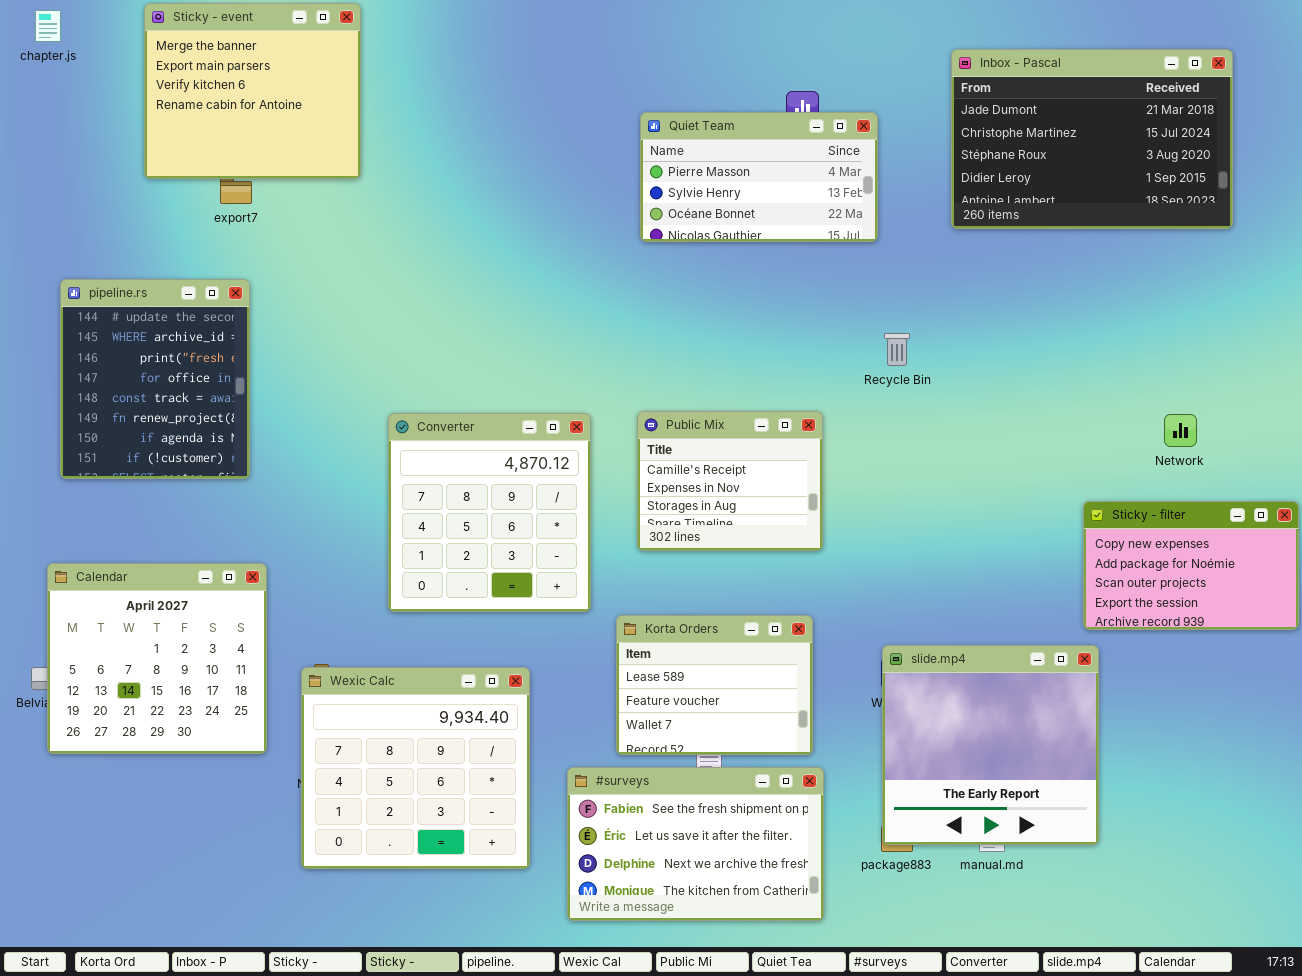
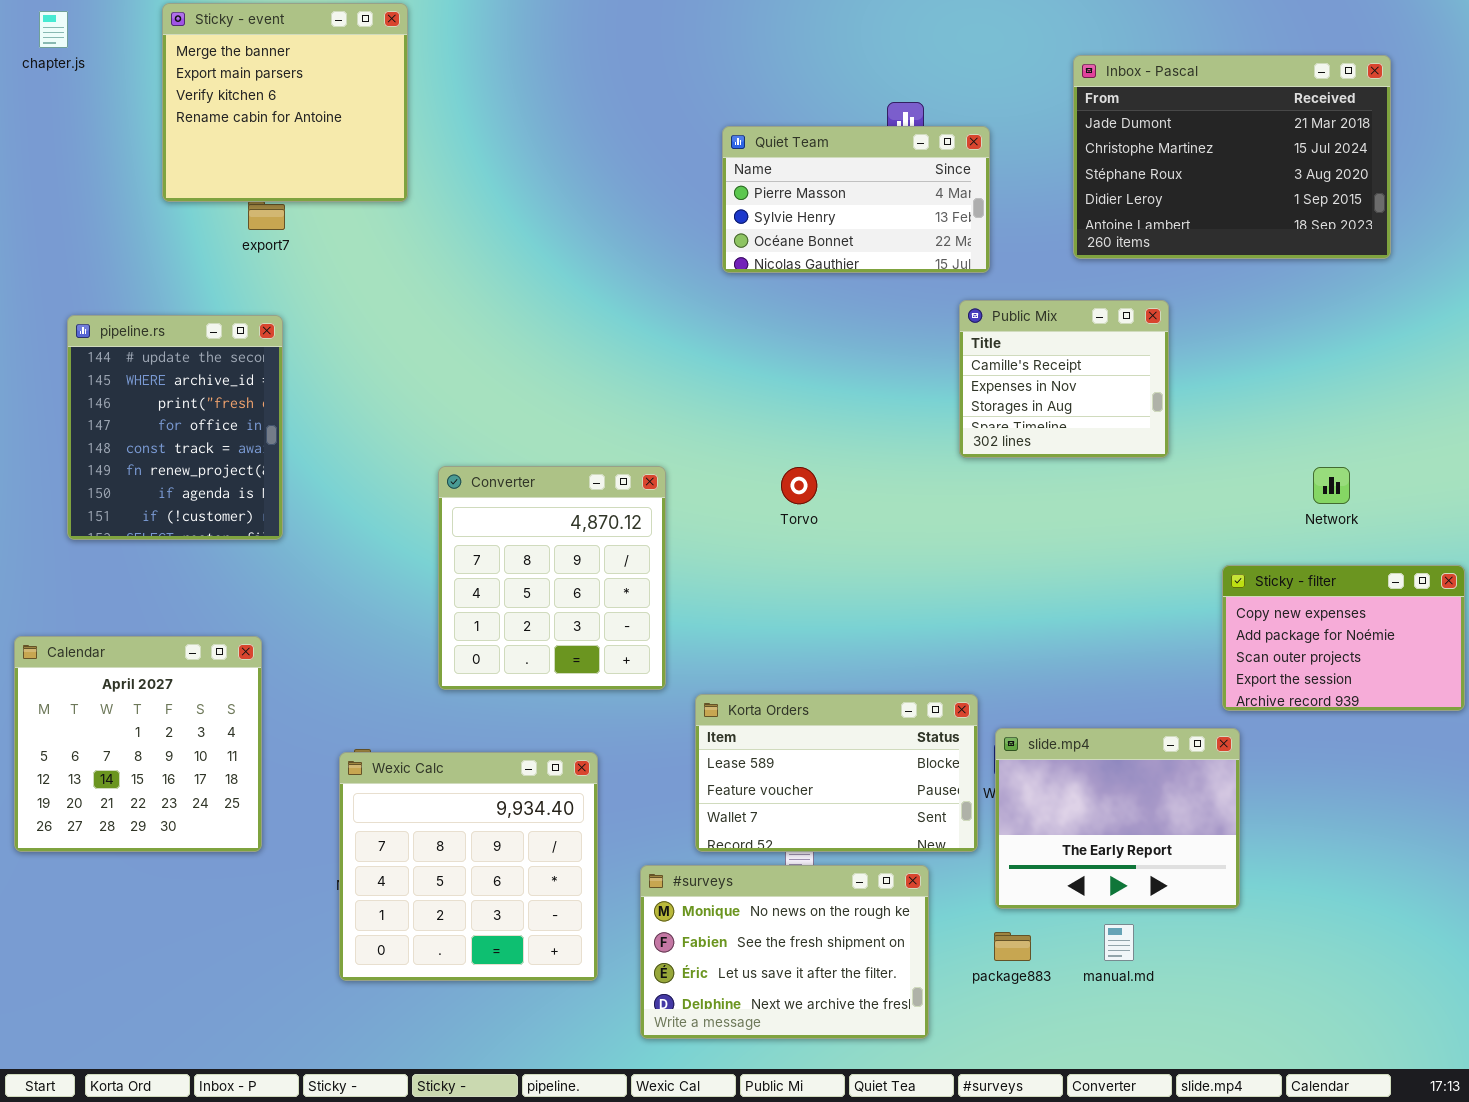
Public Mix: [637,411,823,551] -> [959,300,1169,458], moved
Calendar: [47,563,267,754] -> [14,636,262,852], moved
Korta Orders: [616,615,813,755] -> [695,694,978,852], resized
slide.mp4: [882,645,1099,845] -> [995,728,1240,909], resized
#surveys: [567,767,824,921] -> [640,865,929,1039], scrolled up 1 row

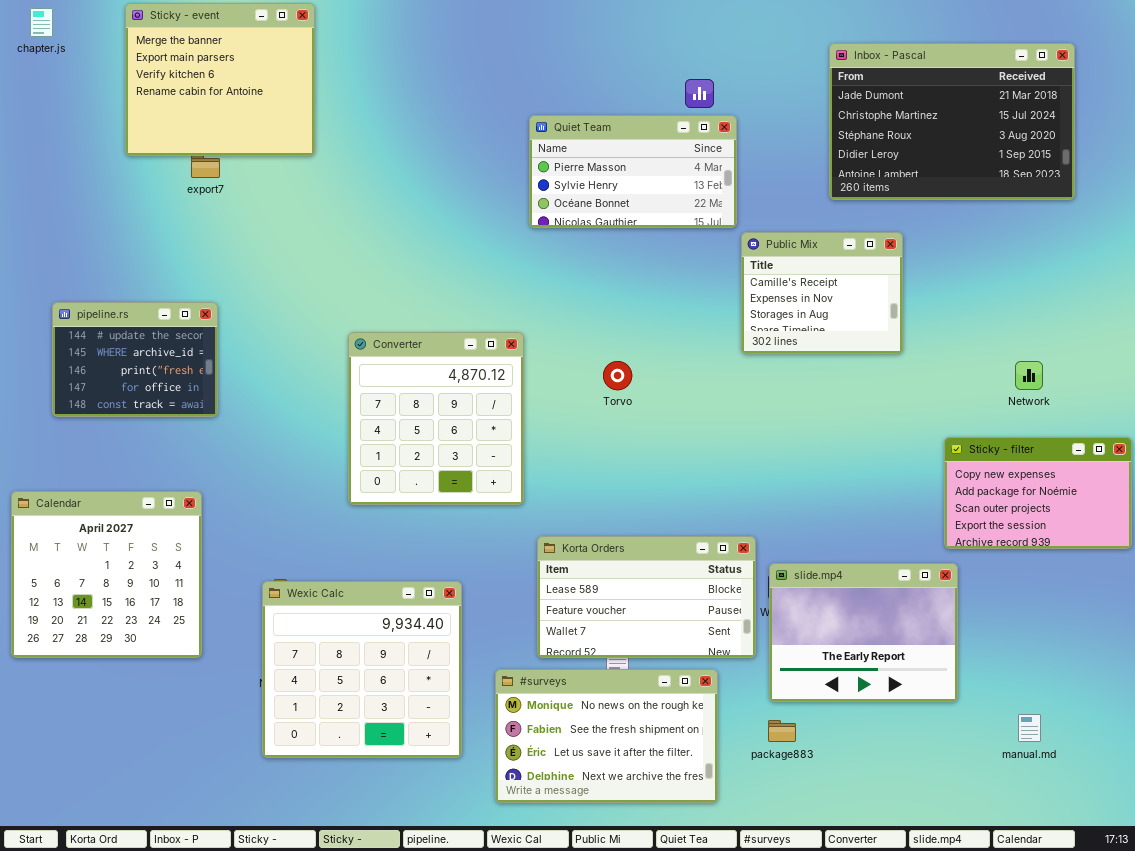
Quiet Team: [722,126,990,273] -> [529,115,737,228], moved
pipeline.rs: [67,315,283,540] -> [52,302,218,417], resized
Converter: [438,466,666,690] -> [348,332,524,505], moved
manual.md: [1104,924,1134,961] -> [1018,714,1041,742], moved

